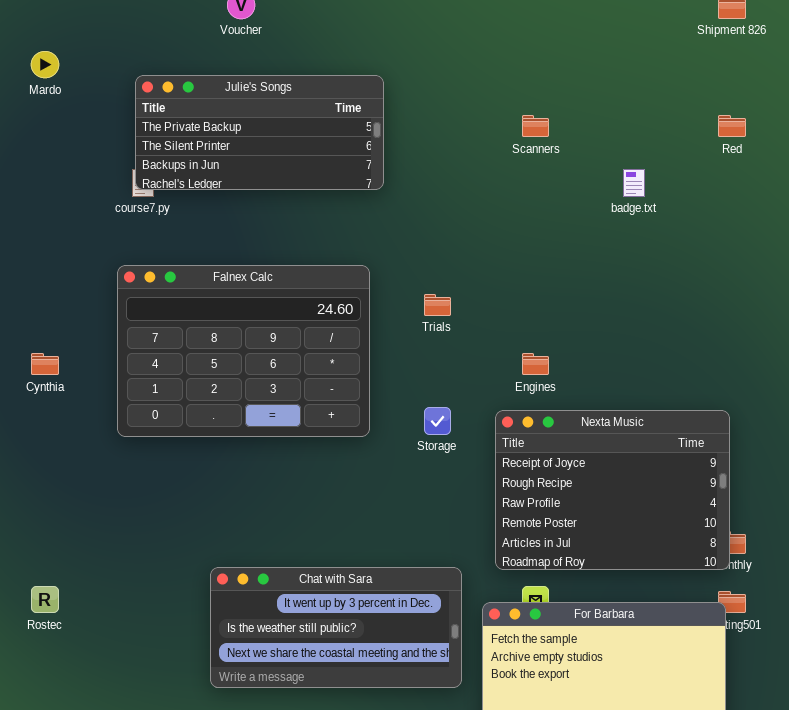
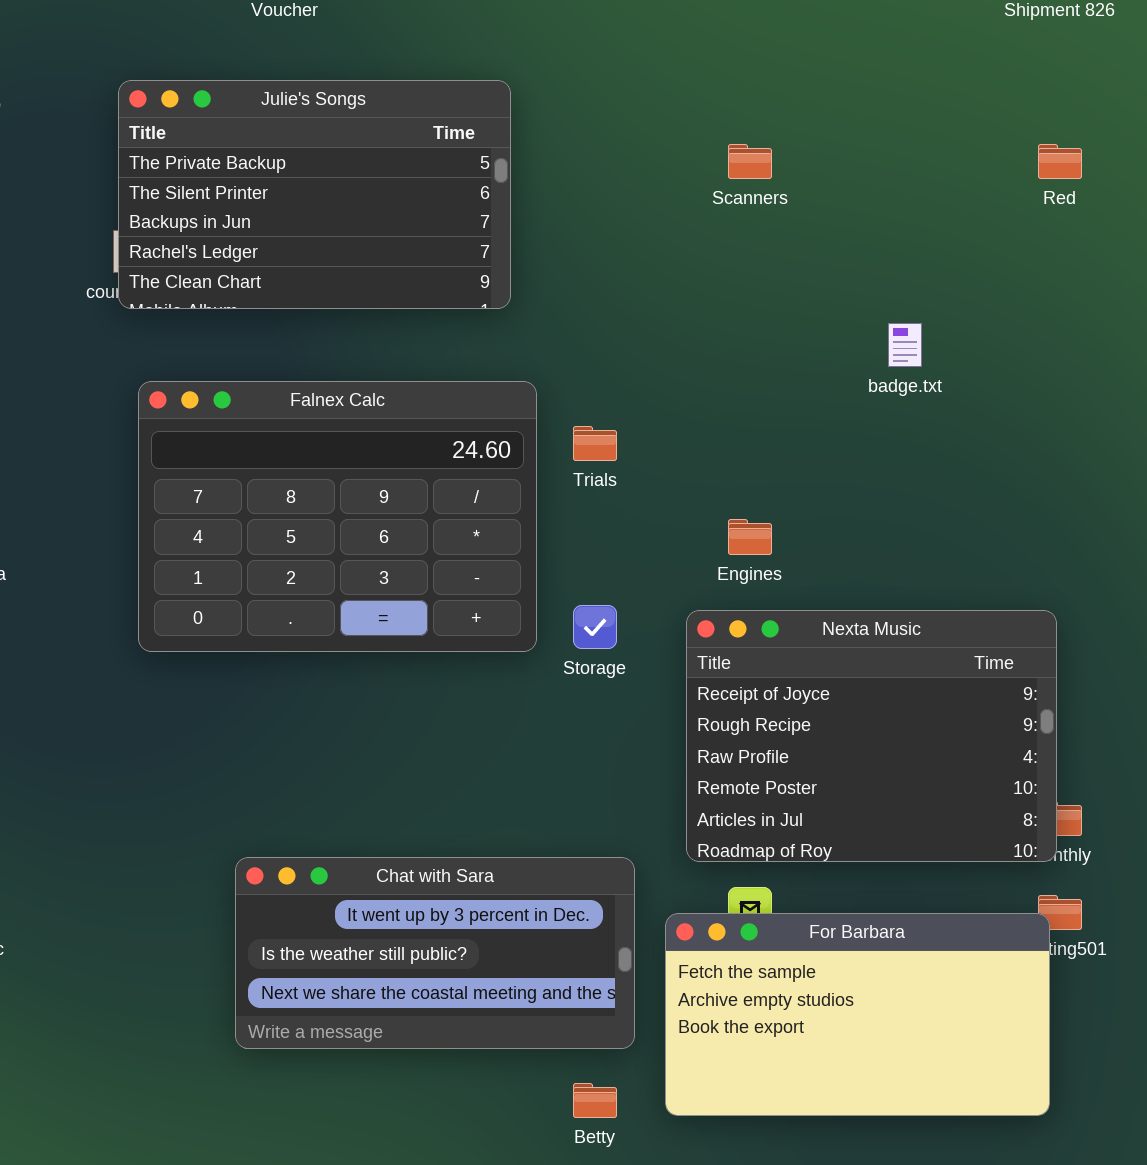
Julie's Songs: [135,75,384,190] -> [118,80,511,309], resized
badge.txt: [623,169,645,197] -> [888,323,922,367], moved
Falnex Calc: [117,265,370,437] -> [138,381,537,652], moved

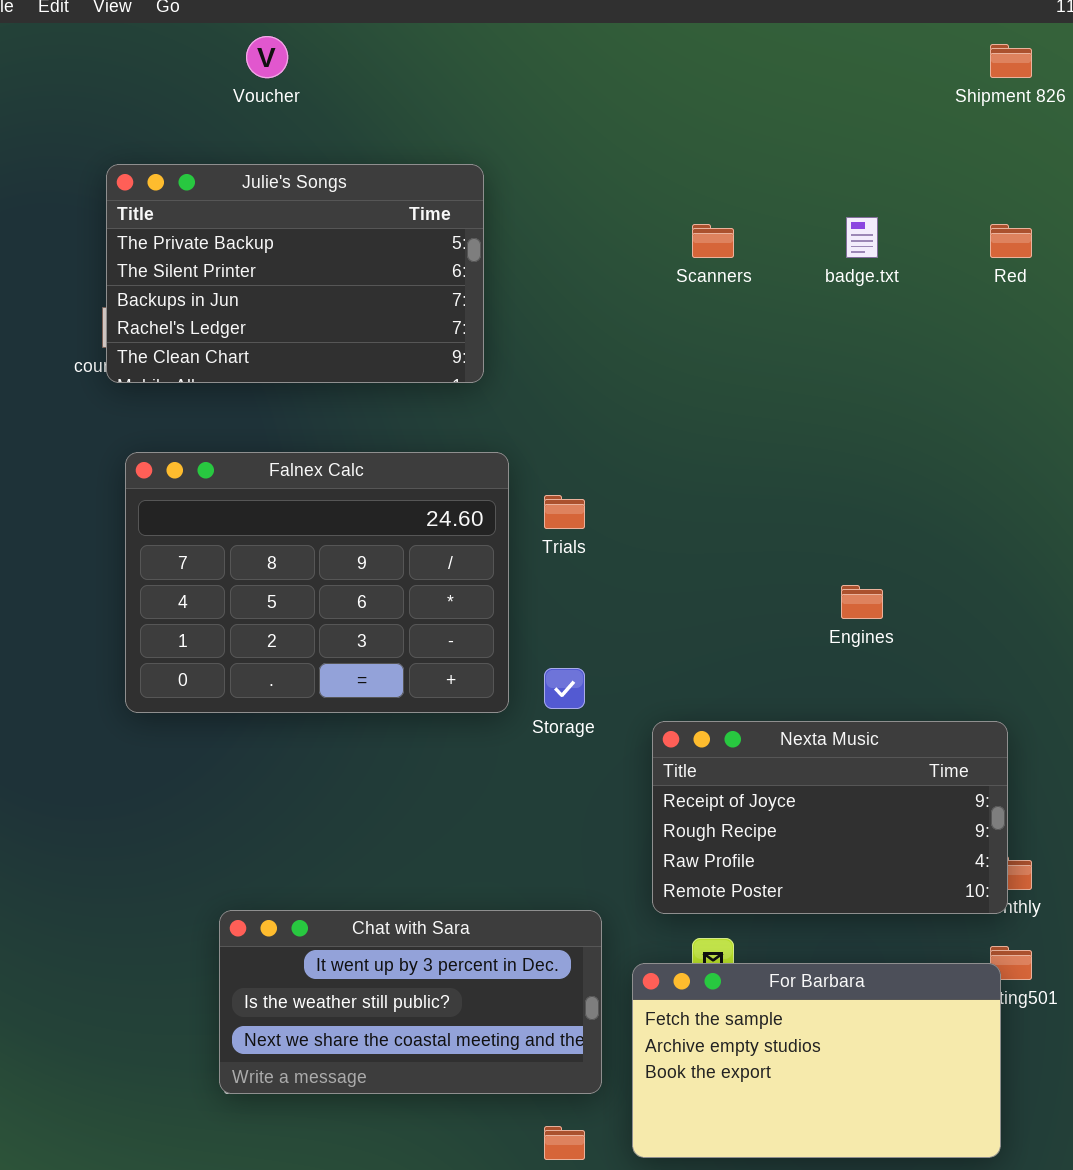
badge.txt: [888,323,922,367] -> [846,217,878,258], moved
Engines: [728,519,772,555] -> [841,585,883,619], moved
Nexta Music: [686,610,1057,862] -> [652,721,1008,914], resized

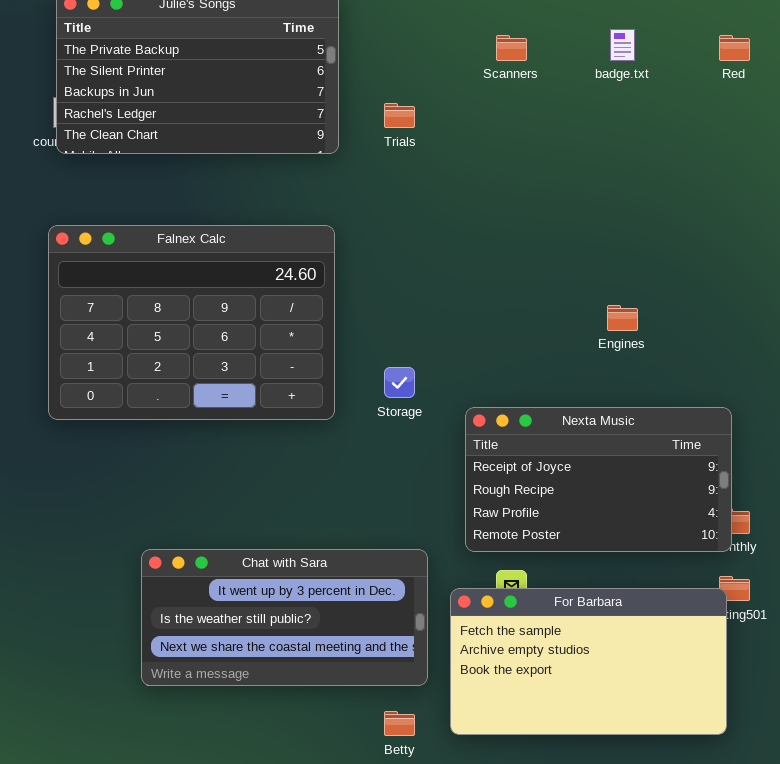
Falnex Calc: [125,452,509,713] -> [48,225,335,420], moved
Trials: [544,495,585,529] -> [384,103,415,128], moved

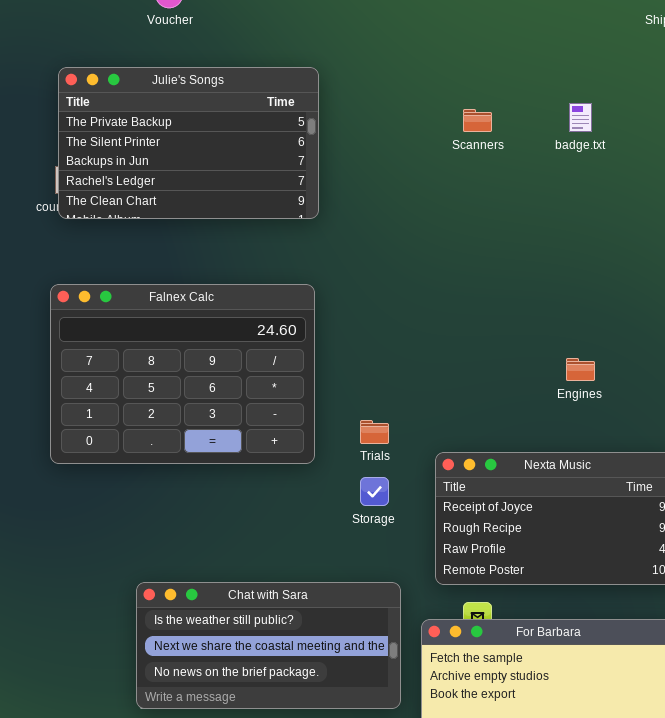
Trials: [384,103,415,128] -> [360,420,389,444], moved
Storage: [384,367,415,398] -> [360,477,389,506], moved
Chat with Sara: [141,549,428,686] -> [136,582,401,709], scrolled down 1 row

